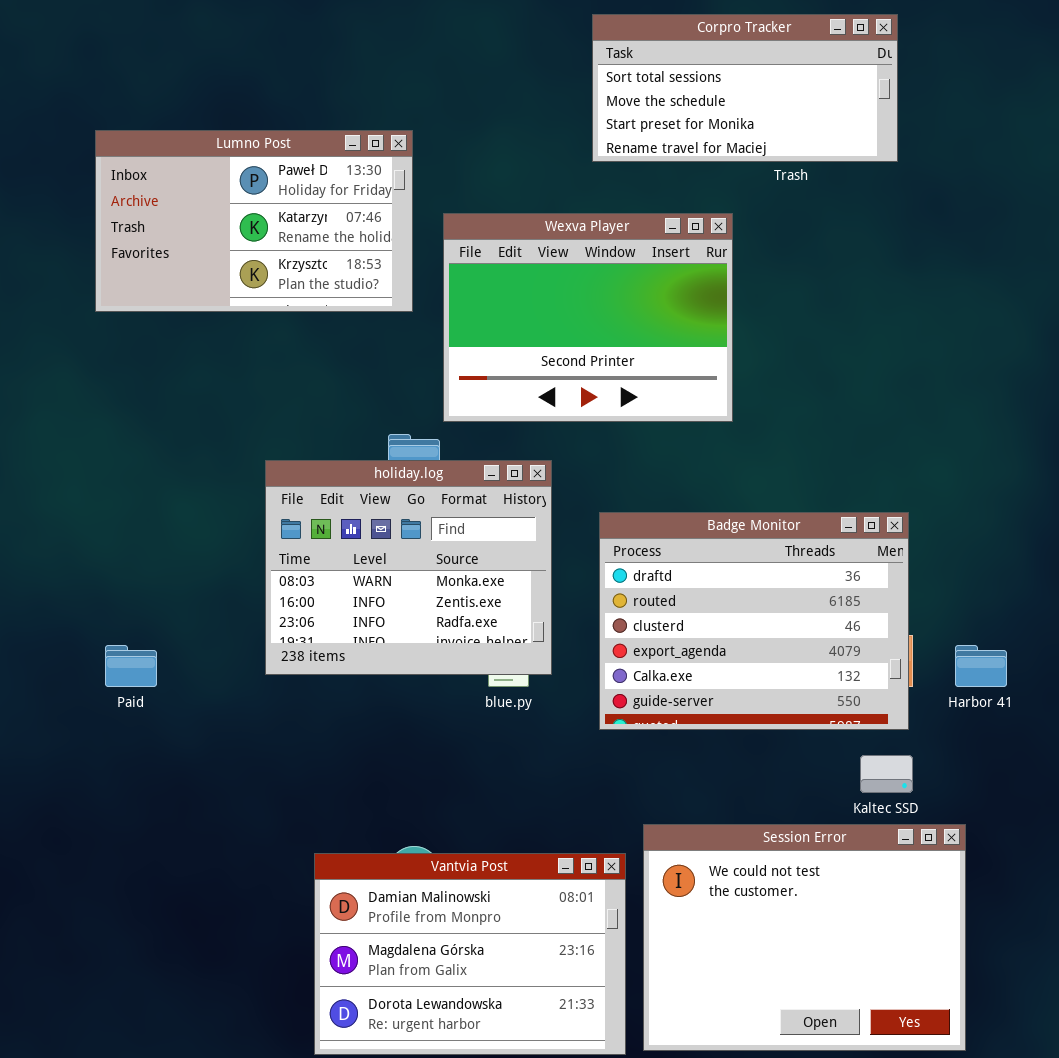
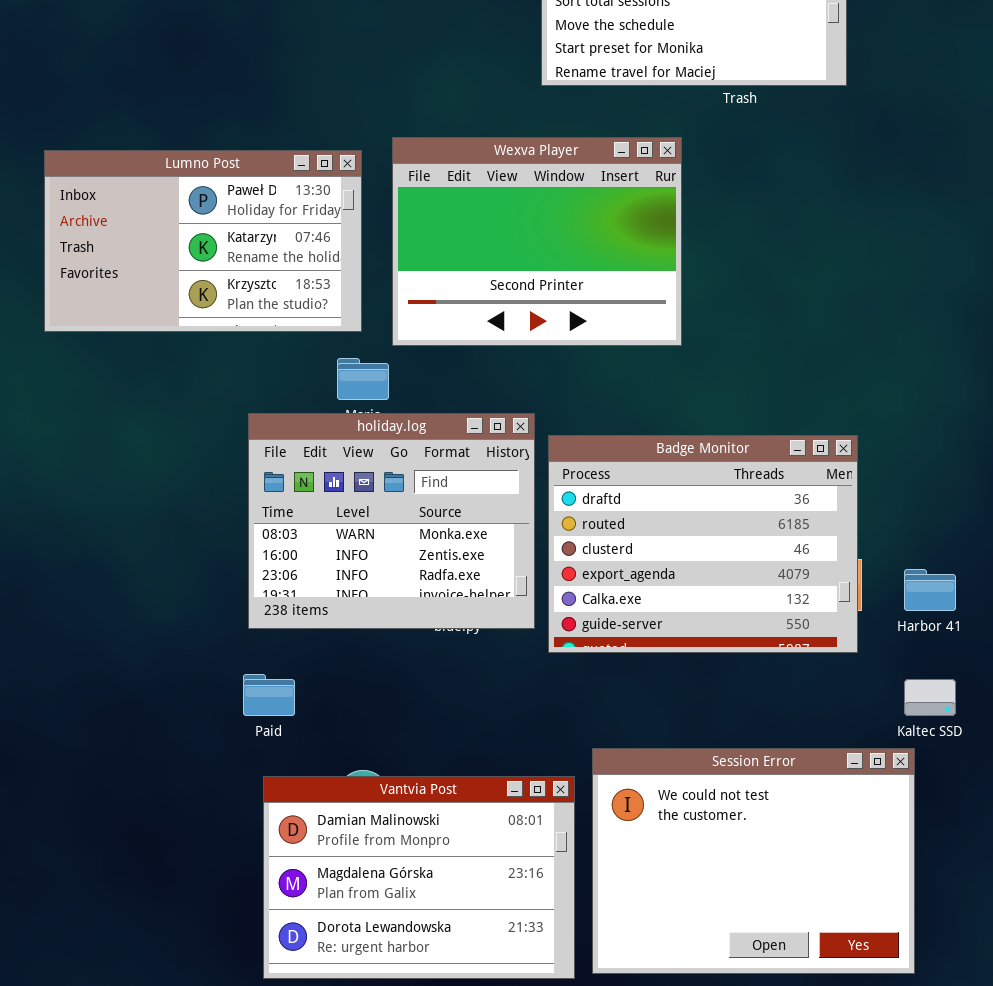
Lumno Post: [95,130,413,312] -> [44,150,362,332], moved
holiday.log: [265,460,552,675] -> [248,413,535,629], moved
Paid: [105,645,157,687] -> [243,674,295,716], moved
Kaltec SSD: [860,755,913,793] -> [904,679,956,716], moved

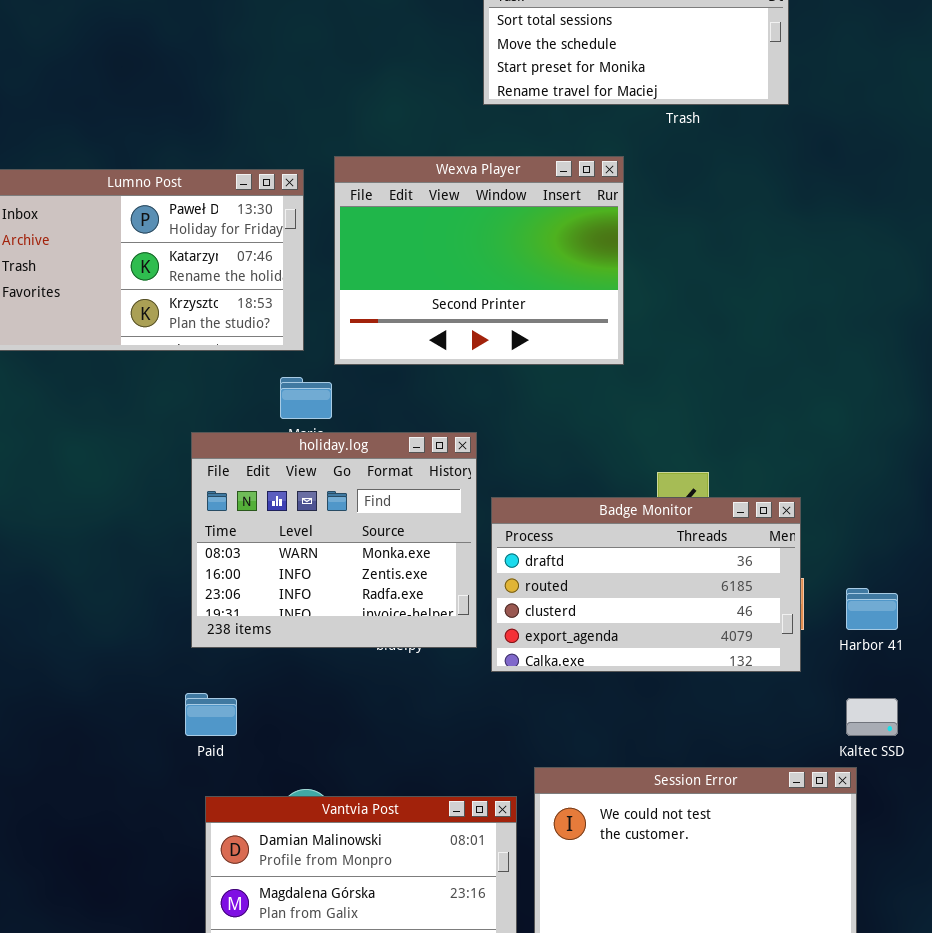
Badge Monitor: [548,435,858,653] -> [491,497,801,672], resized

